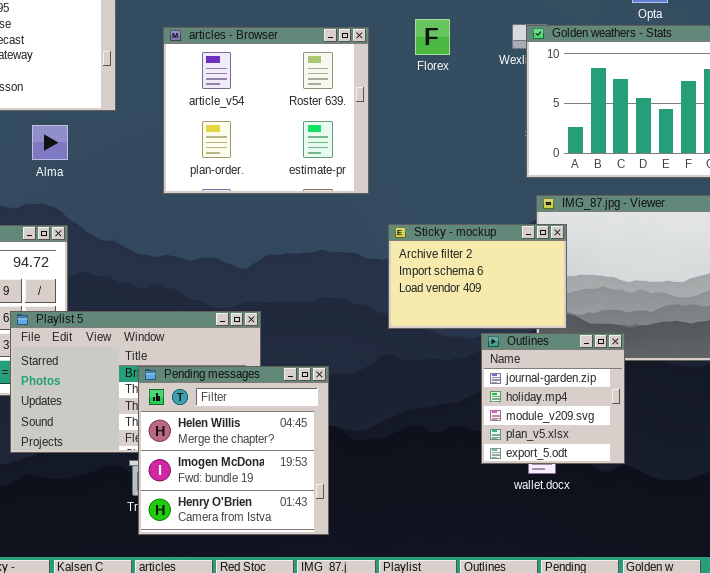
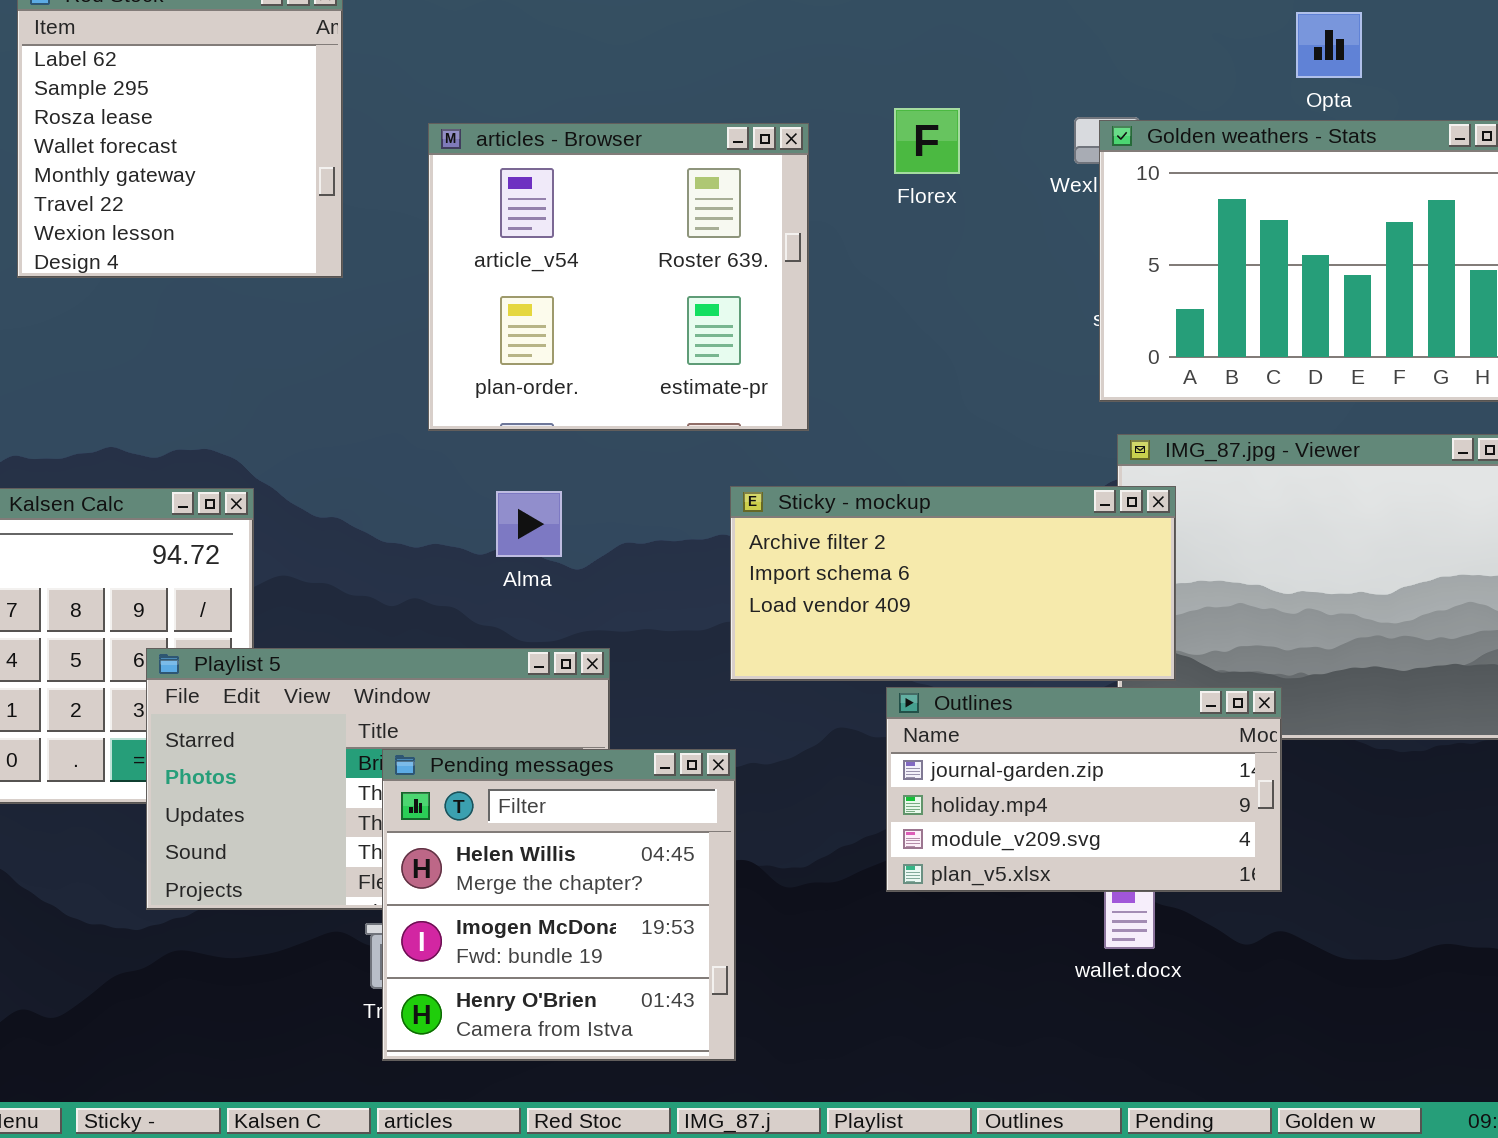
Alma: [32,125,68,160] -> [496,491,562,557], moved
Sticky - mockup: [388,224,567,329] -> [730,486,1176,681], resized
Outlines: [481,333,625,464] -> [886,687,1282,892], resized

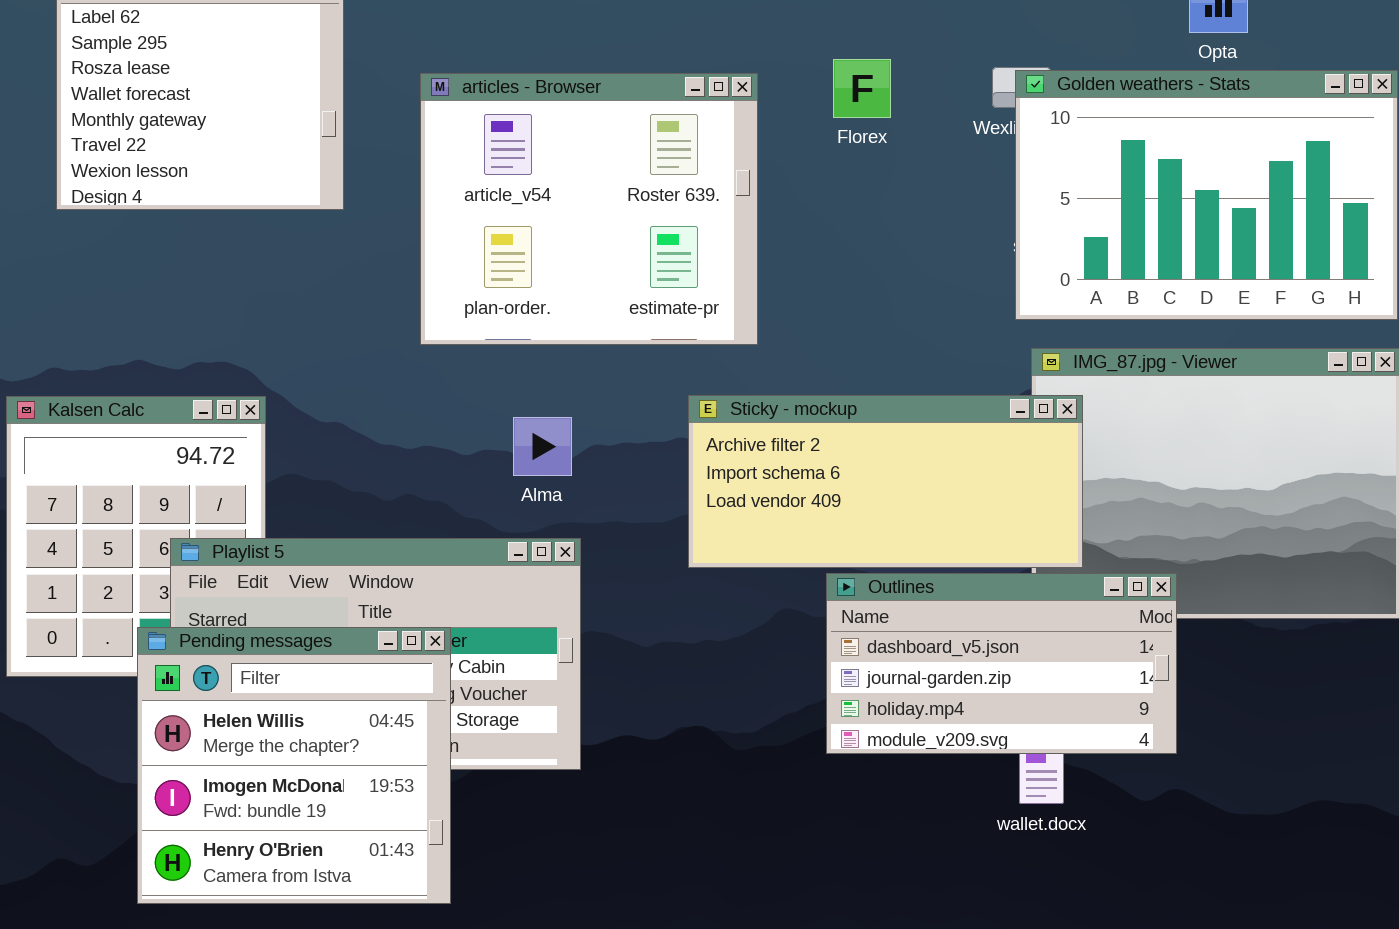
Alma: [496,491,562,557] -> [513,417,572,476], moved
Outlines: [886,687,1282,892] -> [826,573,1177,754], scrolled up 1 row
Pending messages: [382,749,736,1061] -> [137,627,451,904], moved

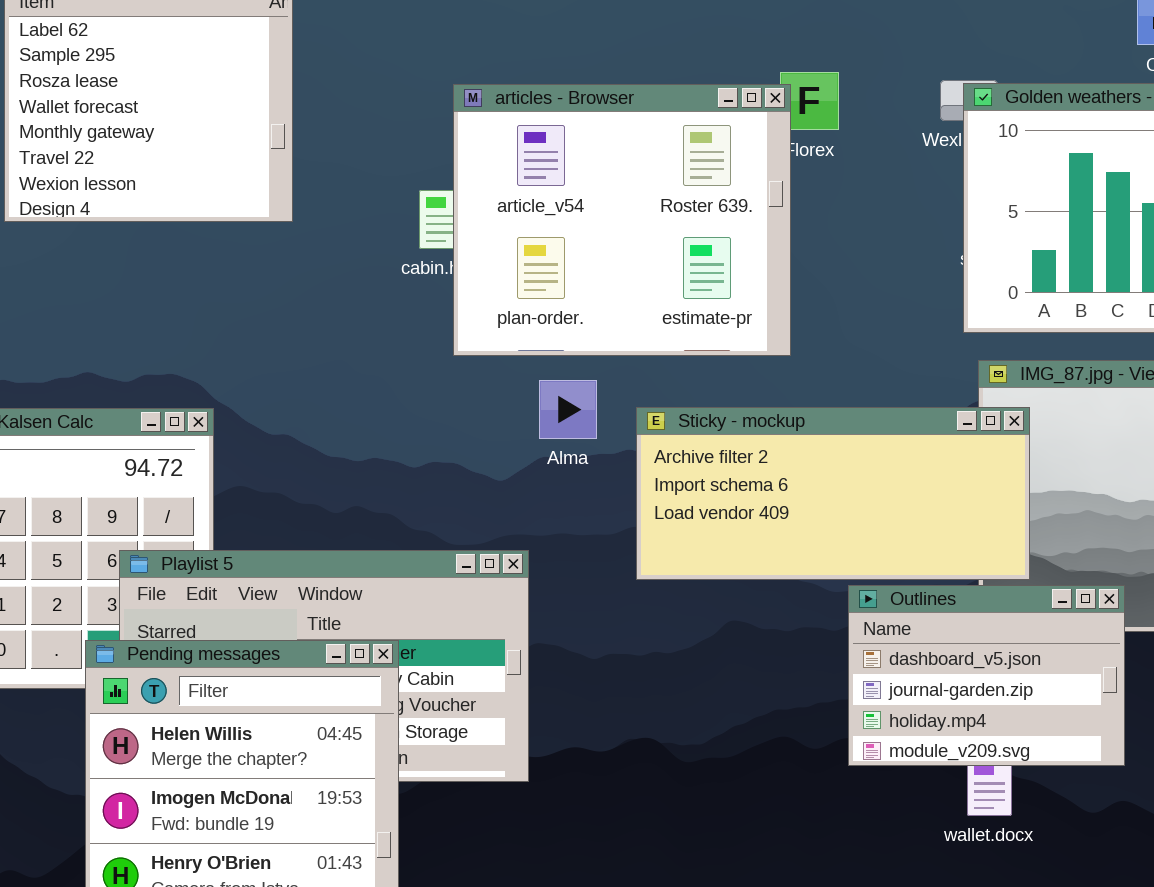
articles - Browser: [420,73,758,345] -> [453,84,791,356], moved
Alma: [513,417,572,476] -> [539,380,597,439], moved
Outlines: [826,573,1177,754] -> [848,585,1125,766], resized

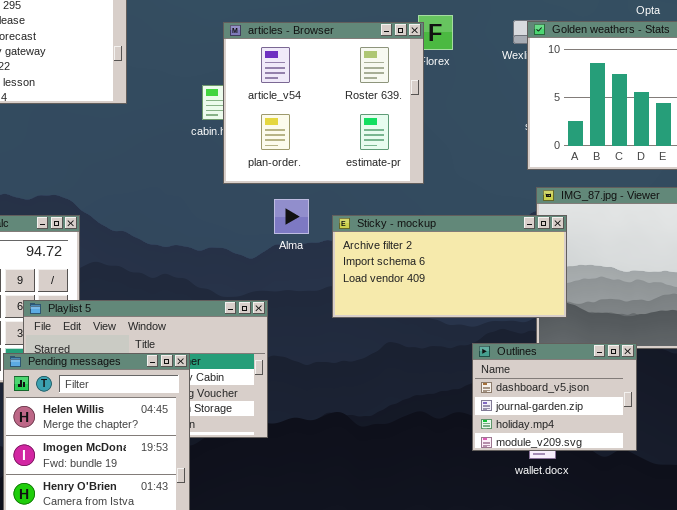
Outlines: [848,585,1125,766] -> [472,343,637,451], moved

